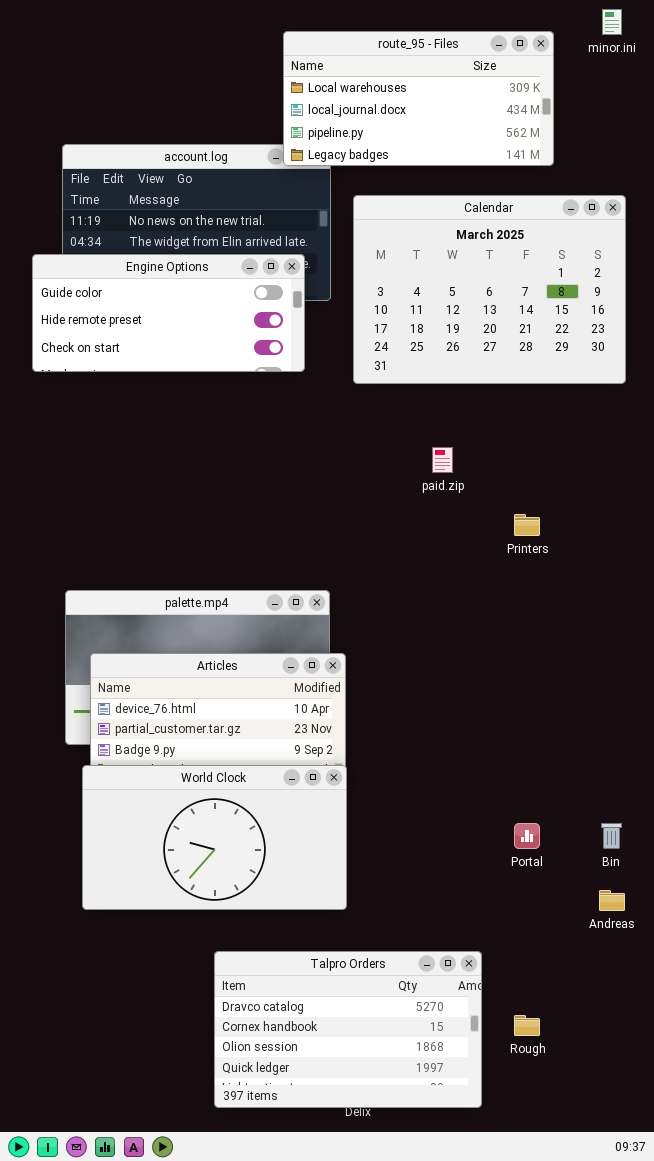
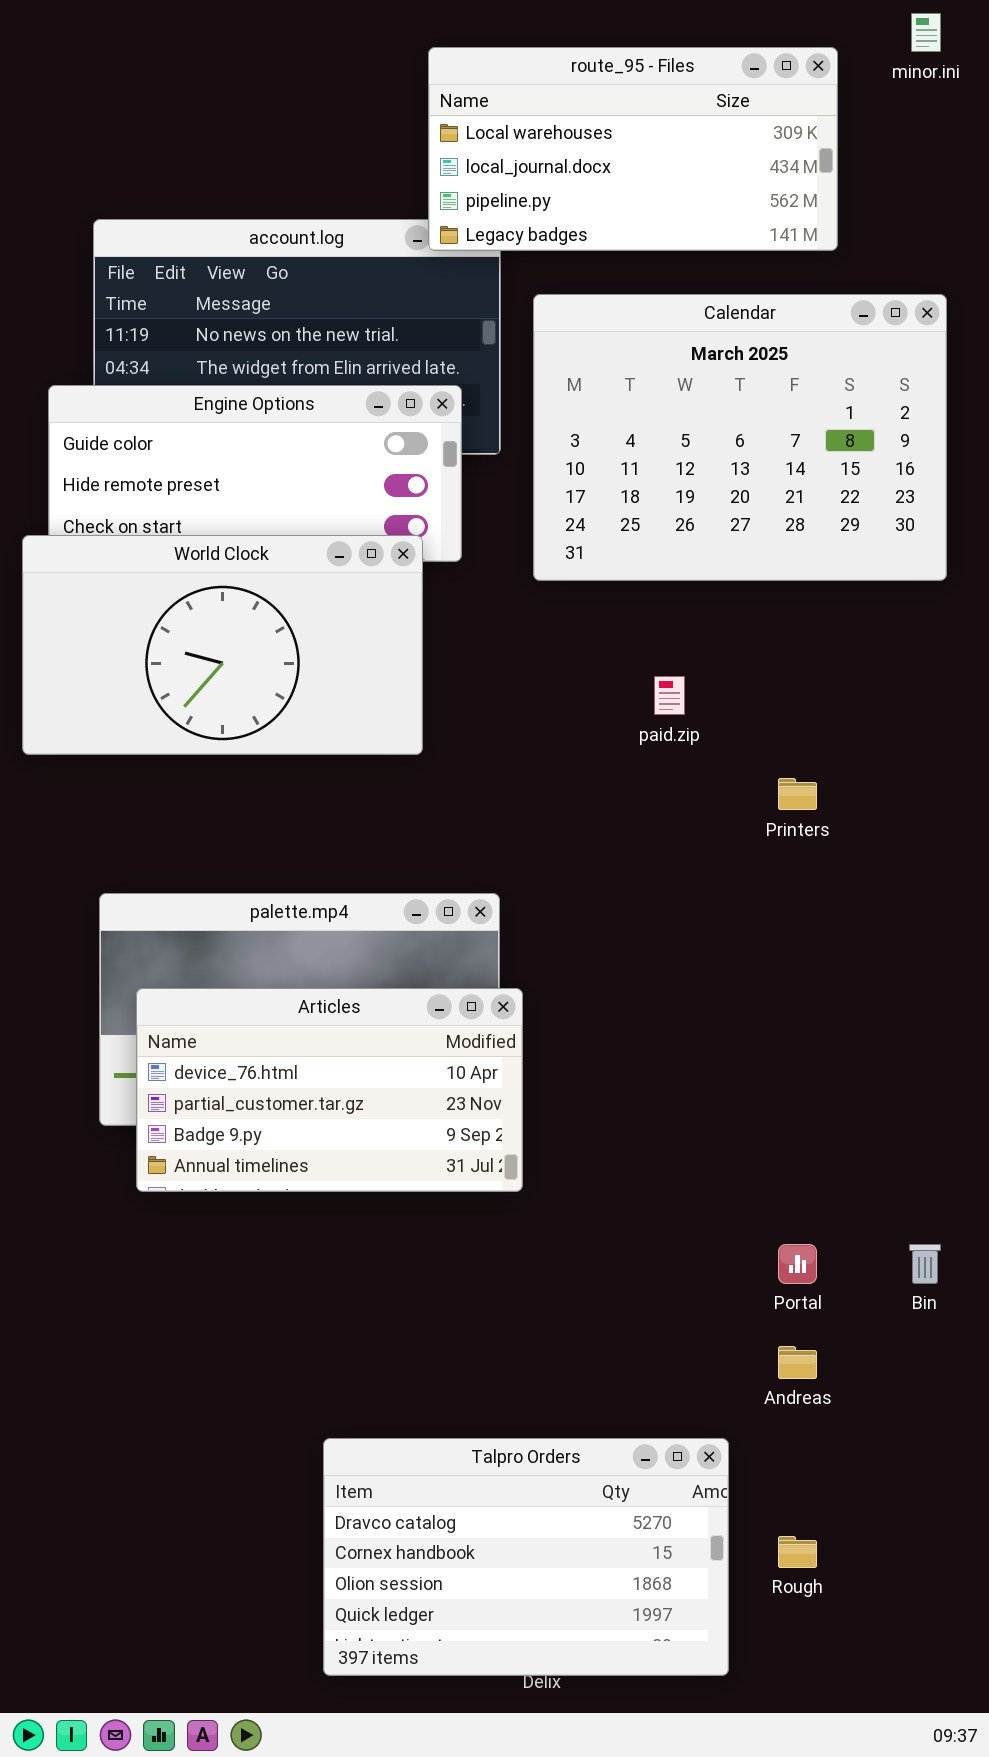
World Clock: [82,765,347,910] -> [22,535,423,755], moved
Andreas: [599,890,625,911] -> [778,1346,817,1379], moved

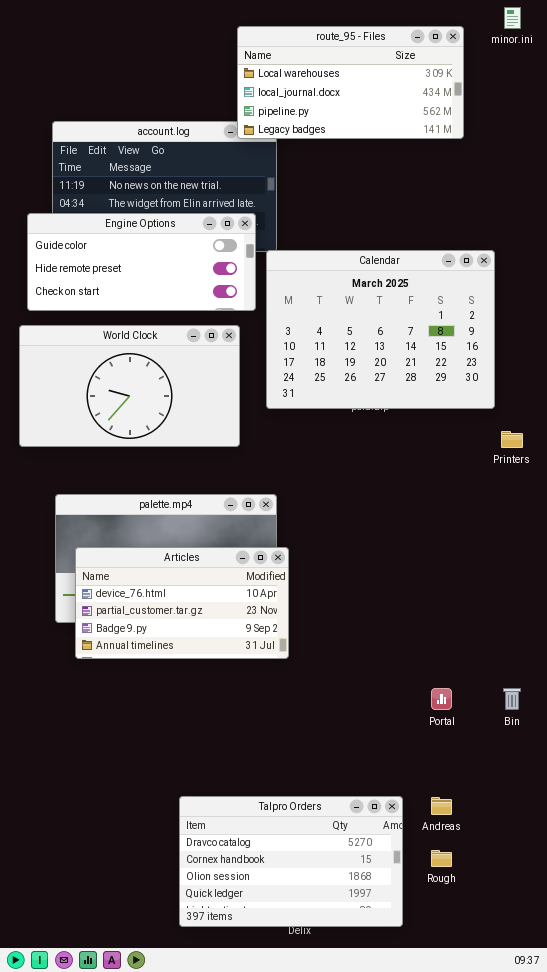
Calendar: [533,294,947,581] -> [266,250,495,409], moved
World Clock: [22,535,423,755] -> [19,325,240,447], moved
Printers: [778,778,817,810] -> [501,431,523,448], moved
Andreas: [778,1346,817,1379] -> [431,797,452,815], moved

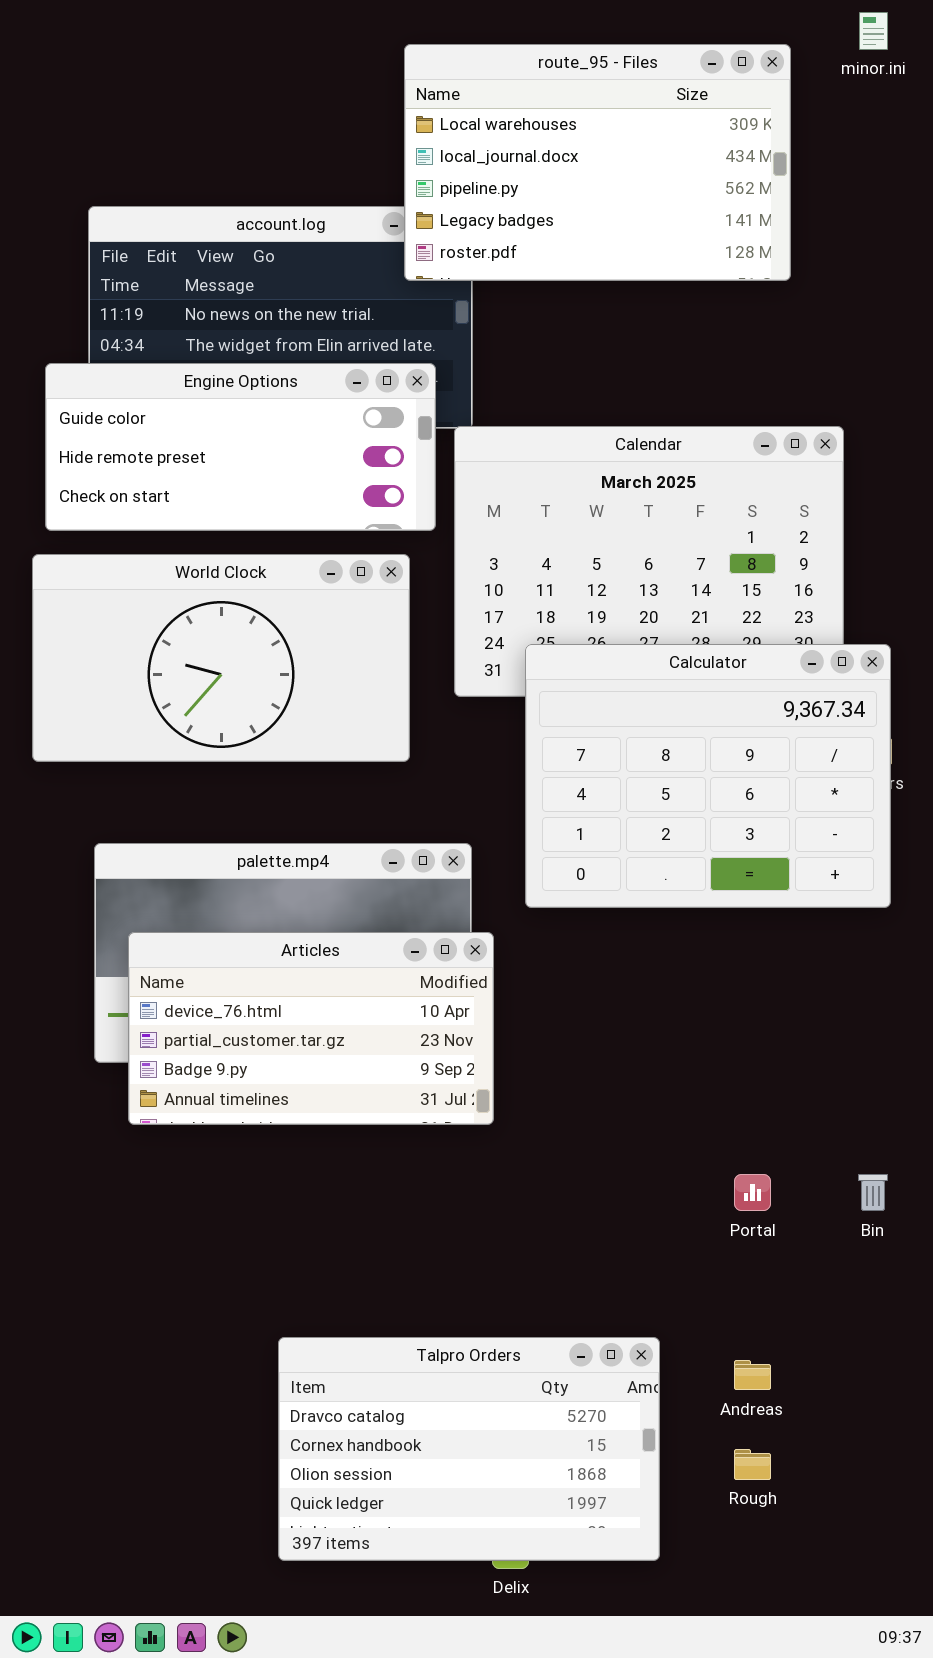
route_95 - Files: [237,26,464,139] -> [404,44,791,281], resized
Calculator: none -> [525,644,891,908], opened
Talpro Orders: [179,796,403,927] -> [278,1337,660,1561], moved

